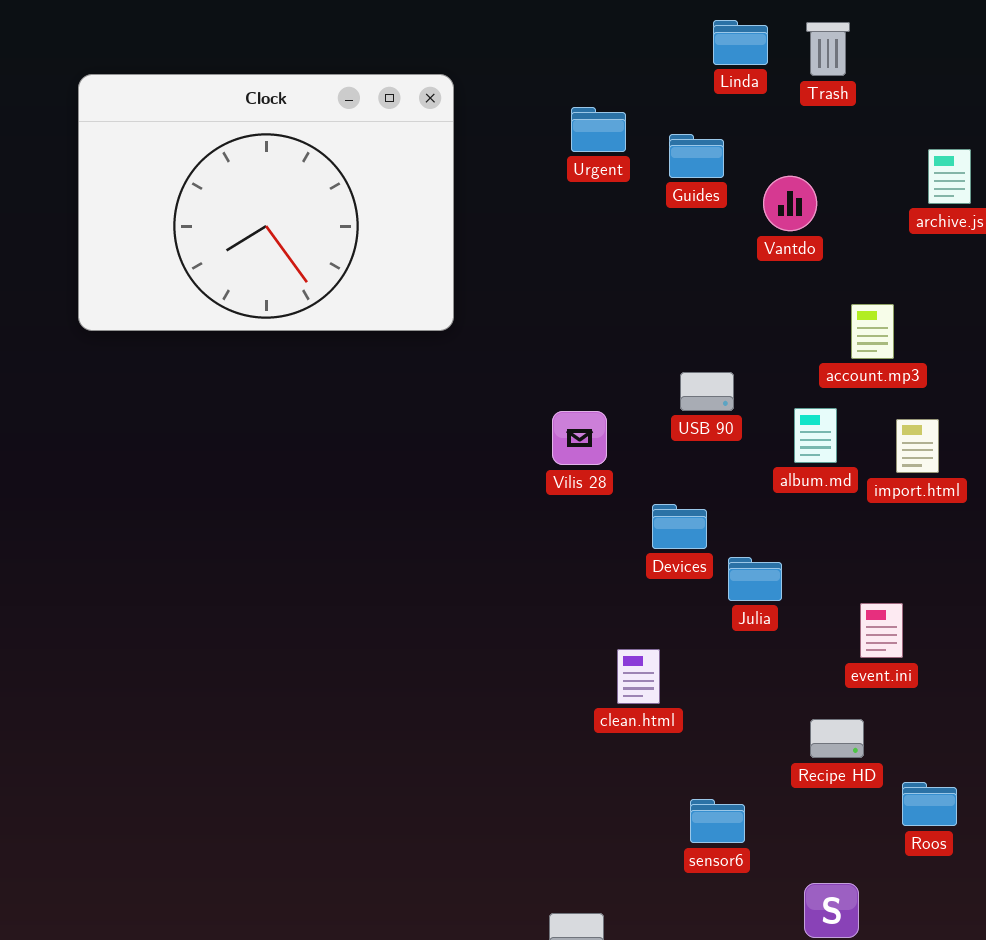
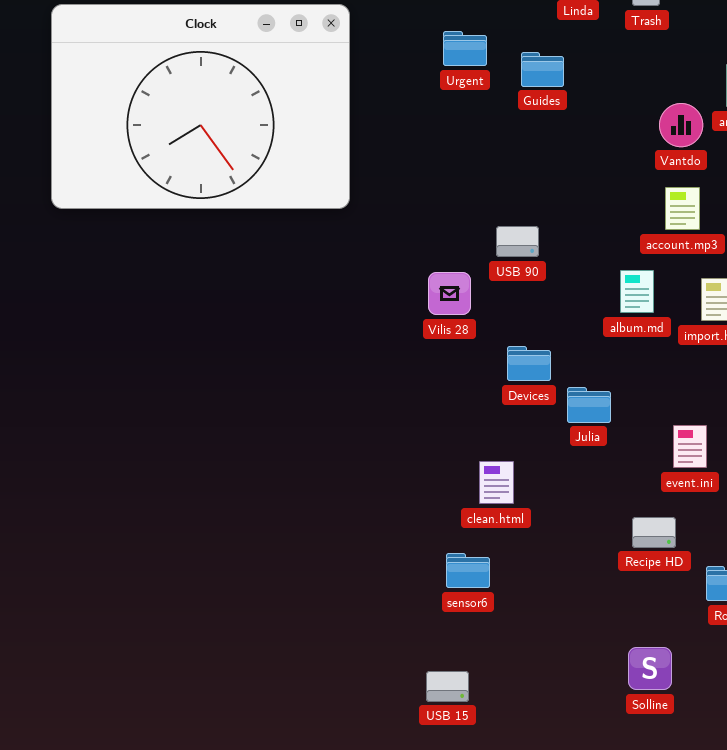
Vantdo: [763,176,817,231] -> [659,103,703,147], moved
USB 90: [680,372,734,411] -> [496,226,539,257], moved
sensor6: [690,799,745,843] -> [446,553,490,588], moved

